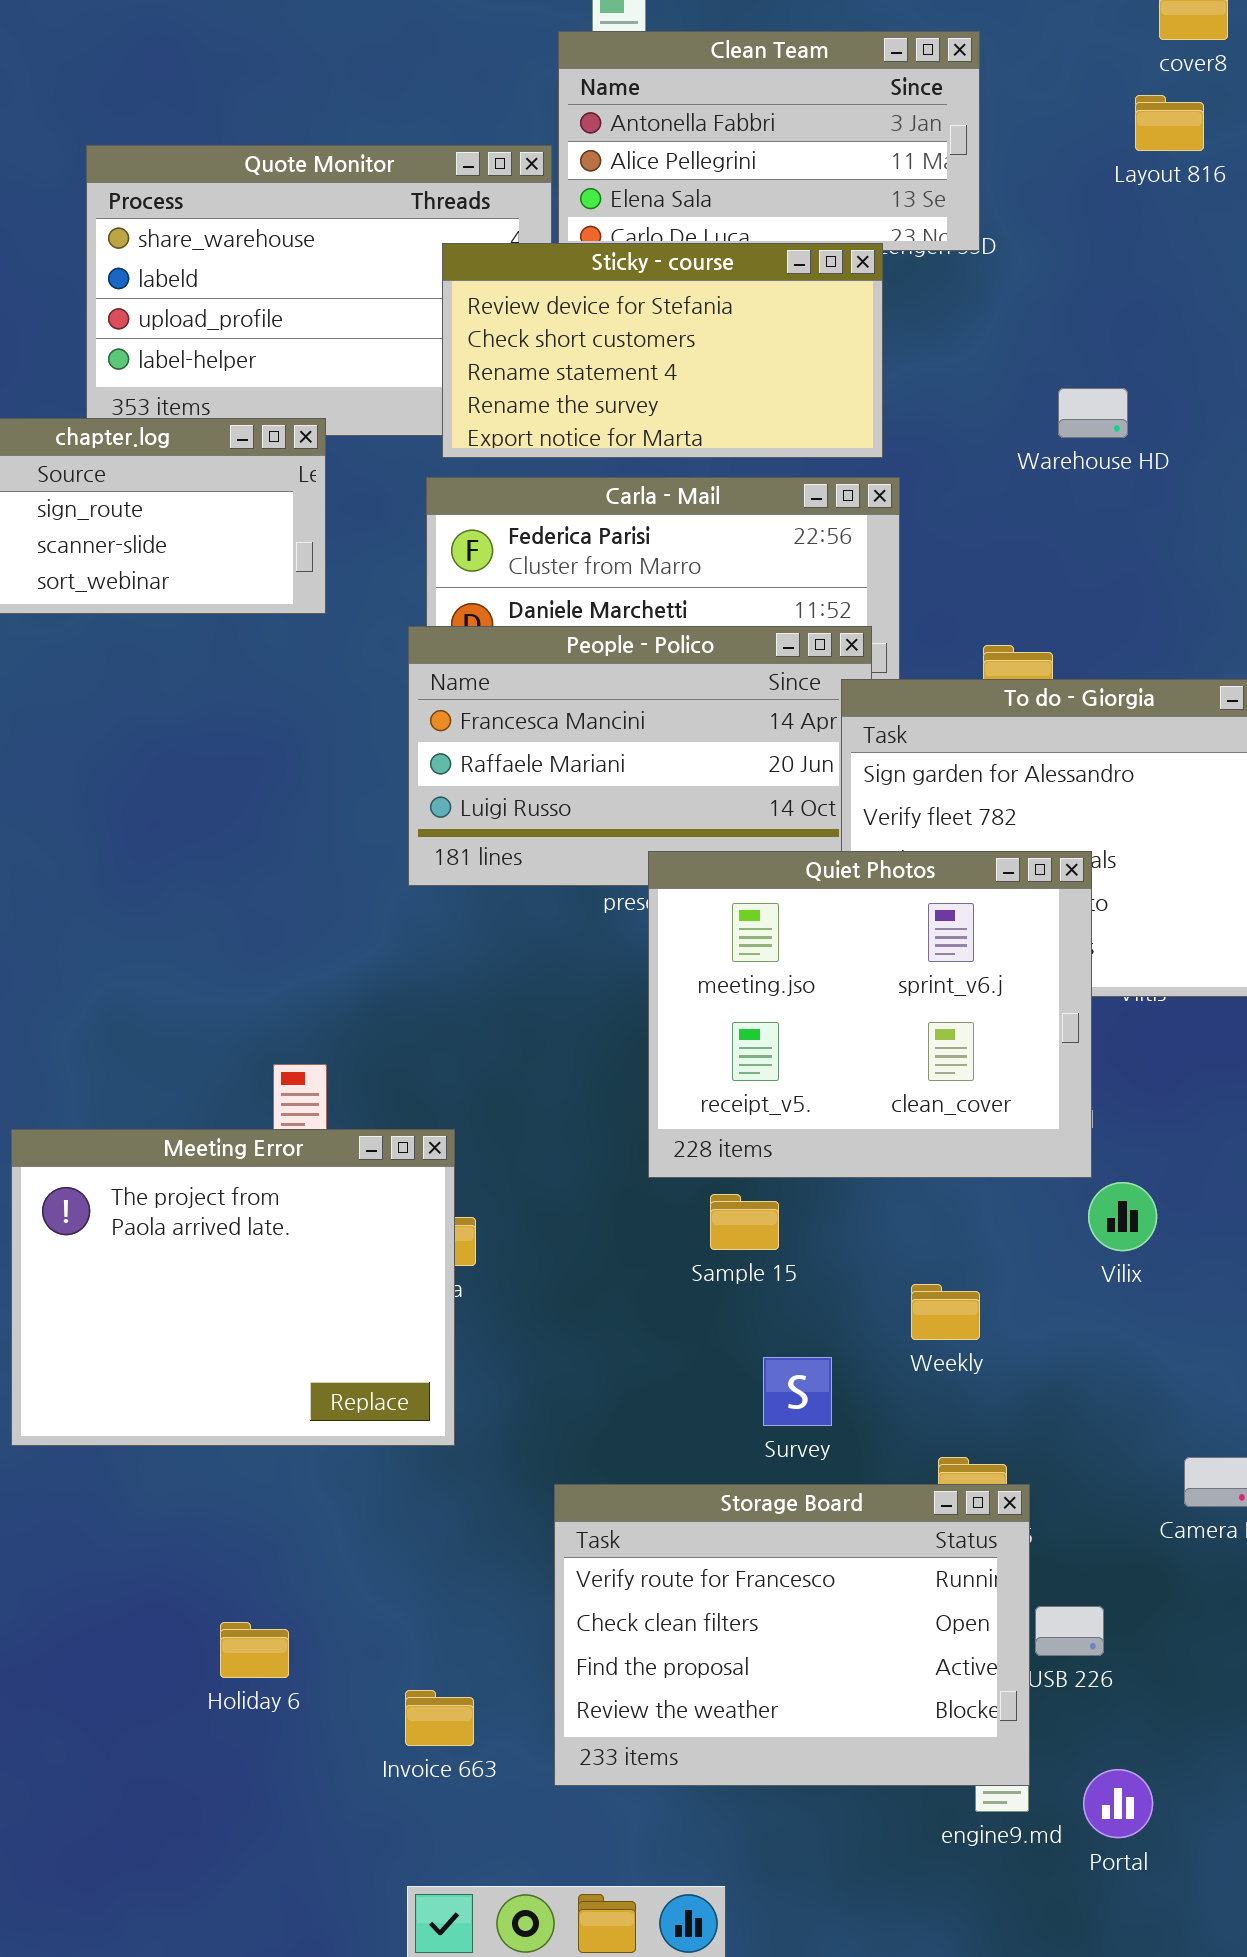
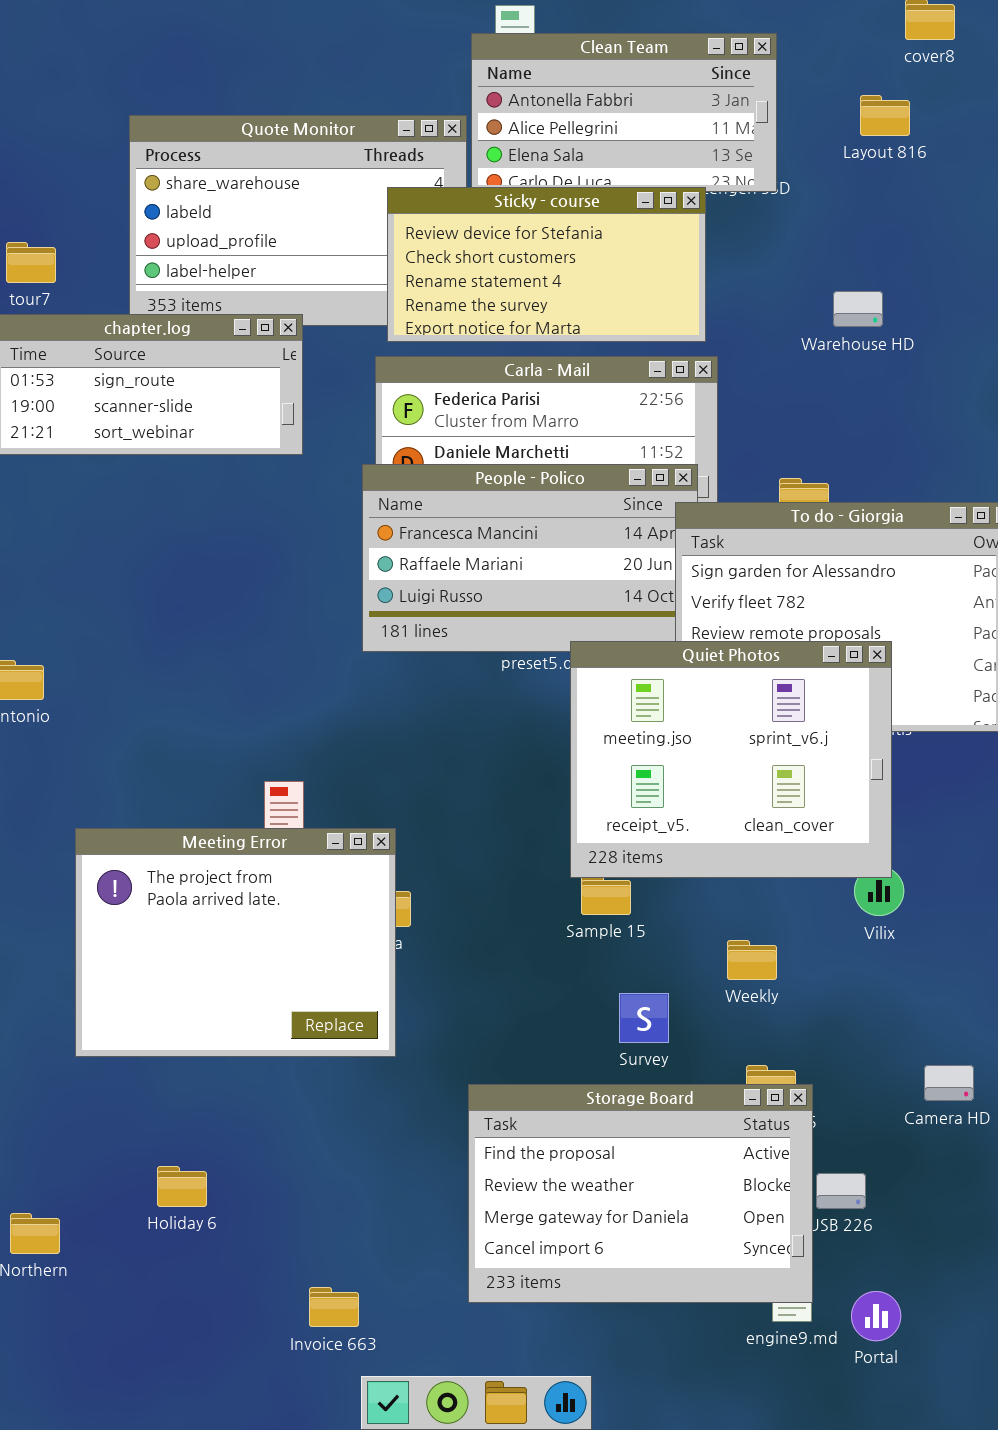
Layout 816: [1135,95,1204,151] -> [860,95,910,136], moved
Quiet Photos: [648,851,1092,1178] -> [570,641,892,878], moved
Storage Board: [554,1484,1030,1786] -> [468,1084,813,1303], scrolled down 2 rows
Holiday 6: [220,1622,289,1678] -> [157,1166,207,1207], moved
Invoice 663: [405,1690,474,1746] -> [309,1287,359,1327], moved

